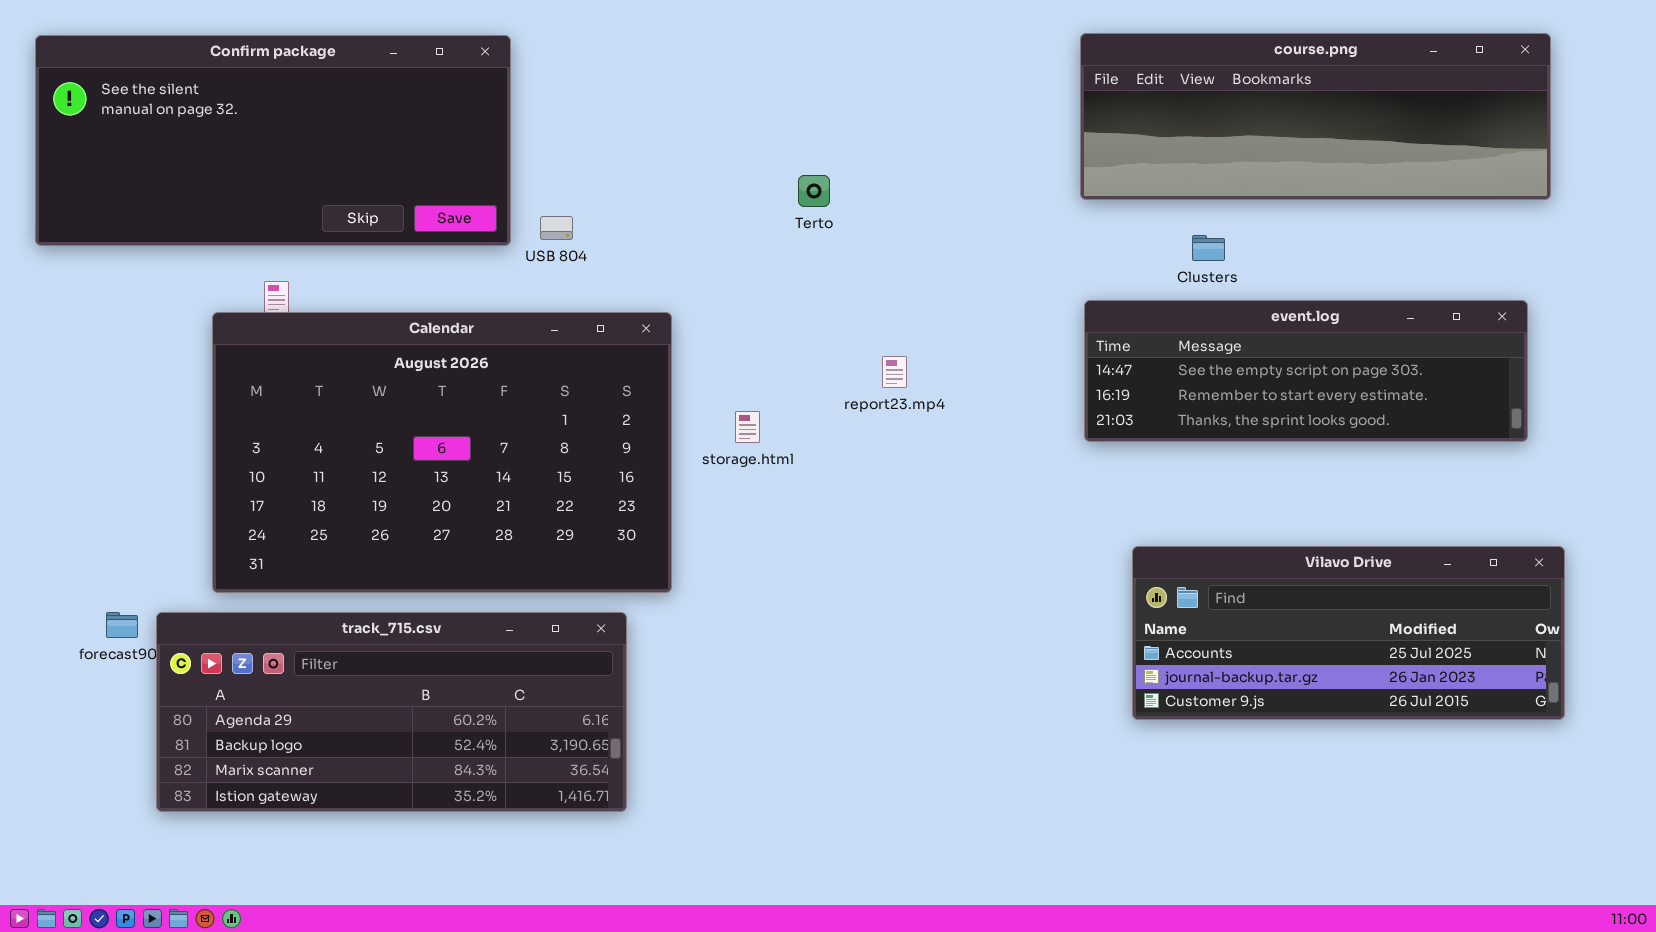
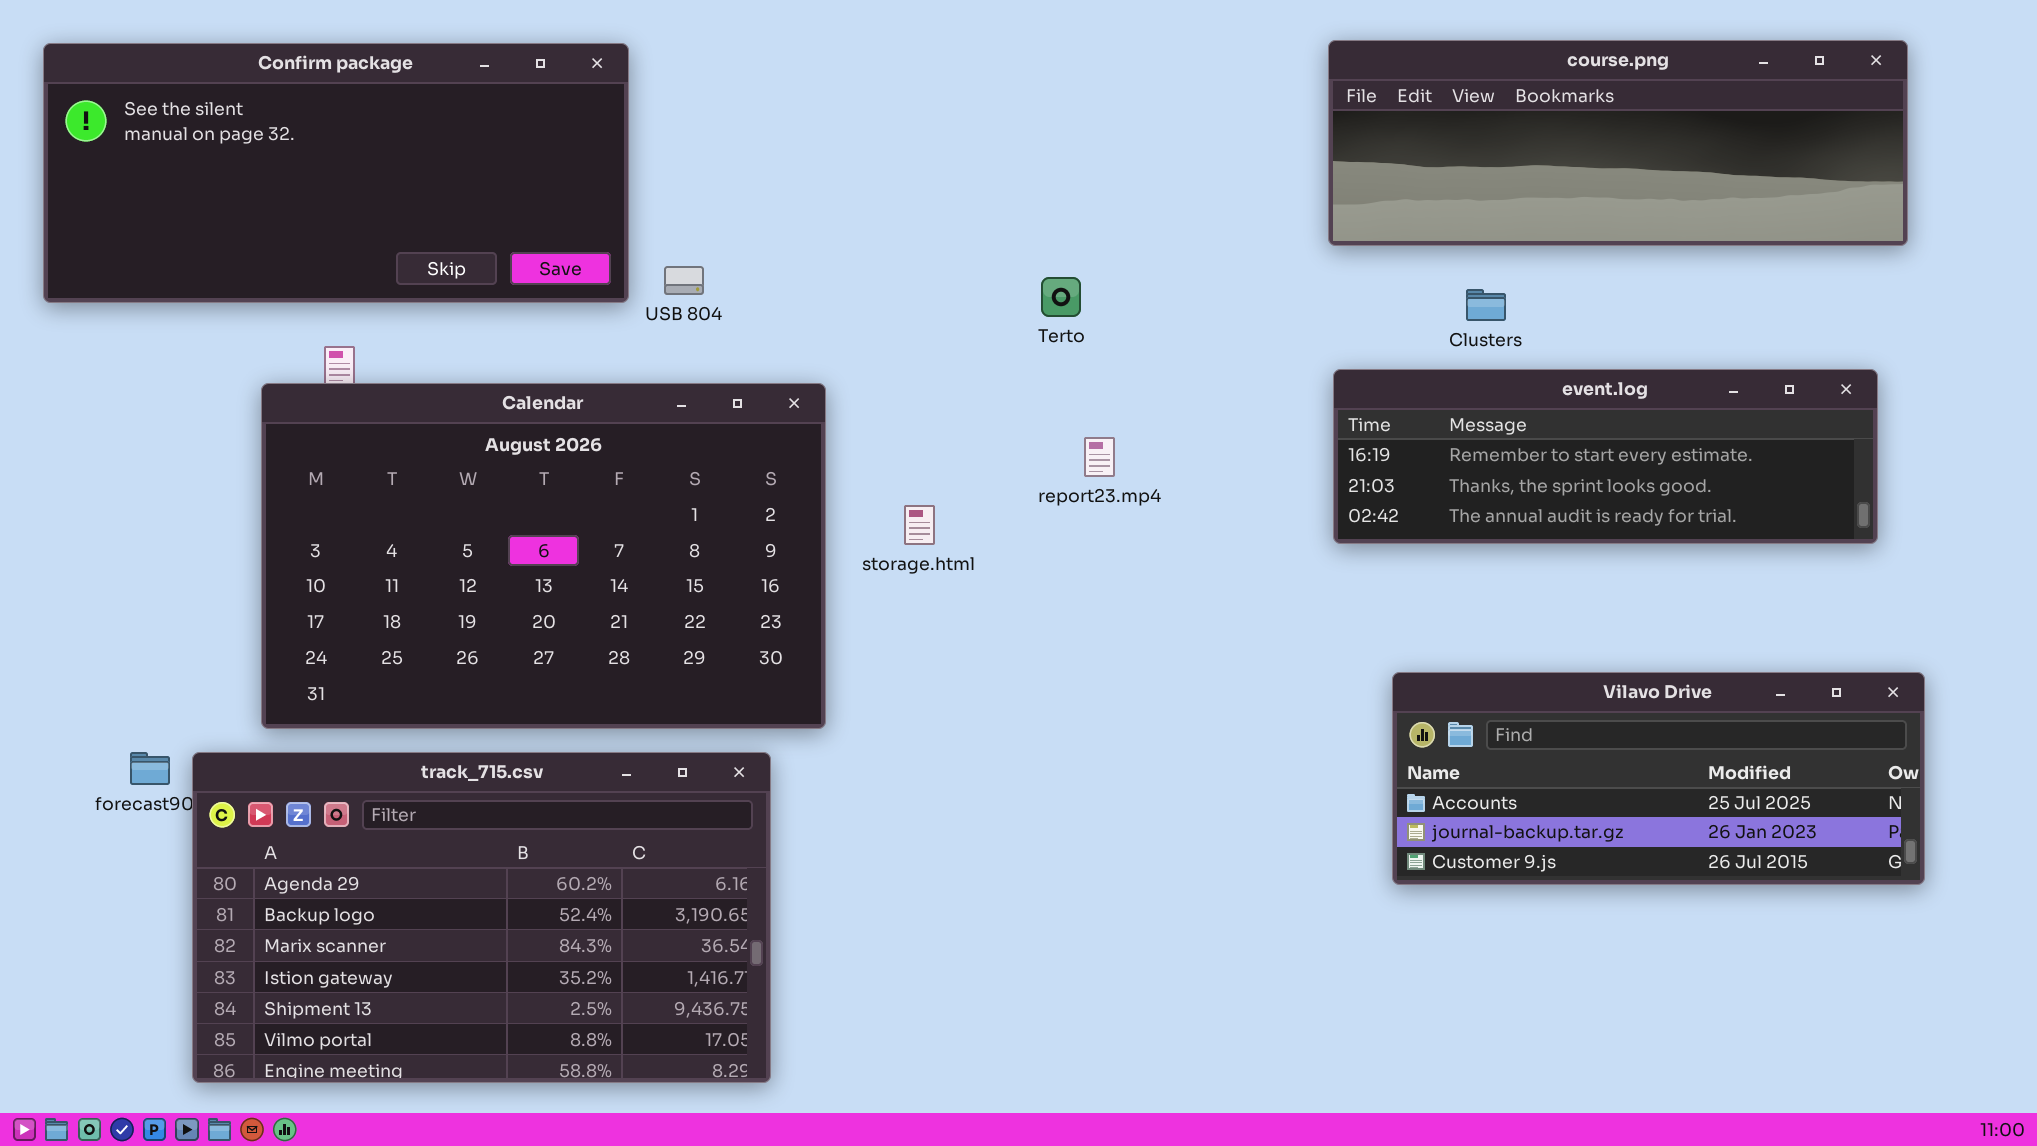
Terto: [798,175,830,207] -> [1041,277,1081,317], moved
event.log: [1084,300,1528,442] -> [1333,369,1878,544], scrolled down 1 row
track_715.csv: [156,612,627,812] -> [192,752,771,1083], resized

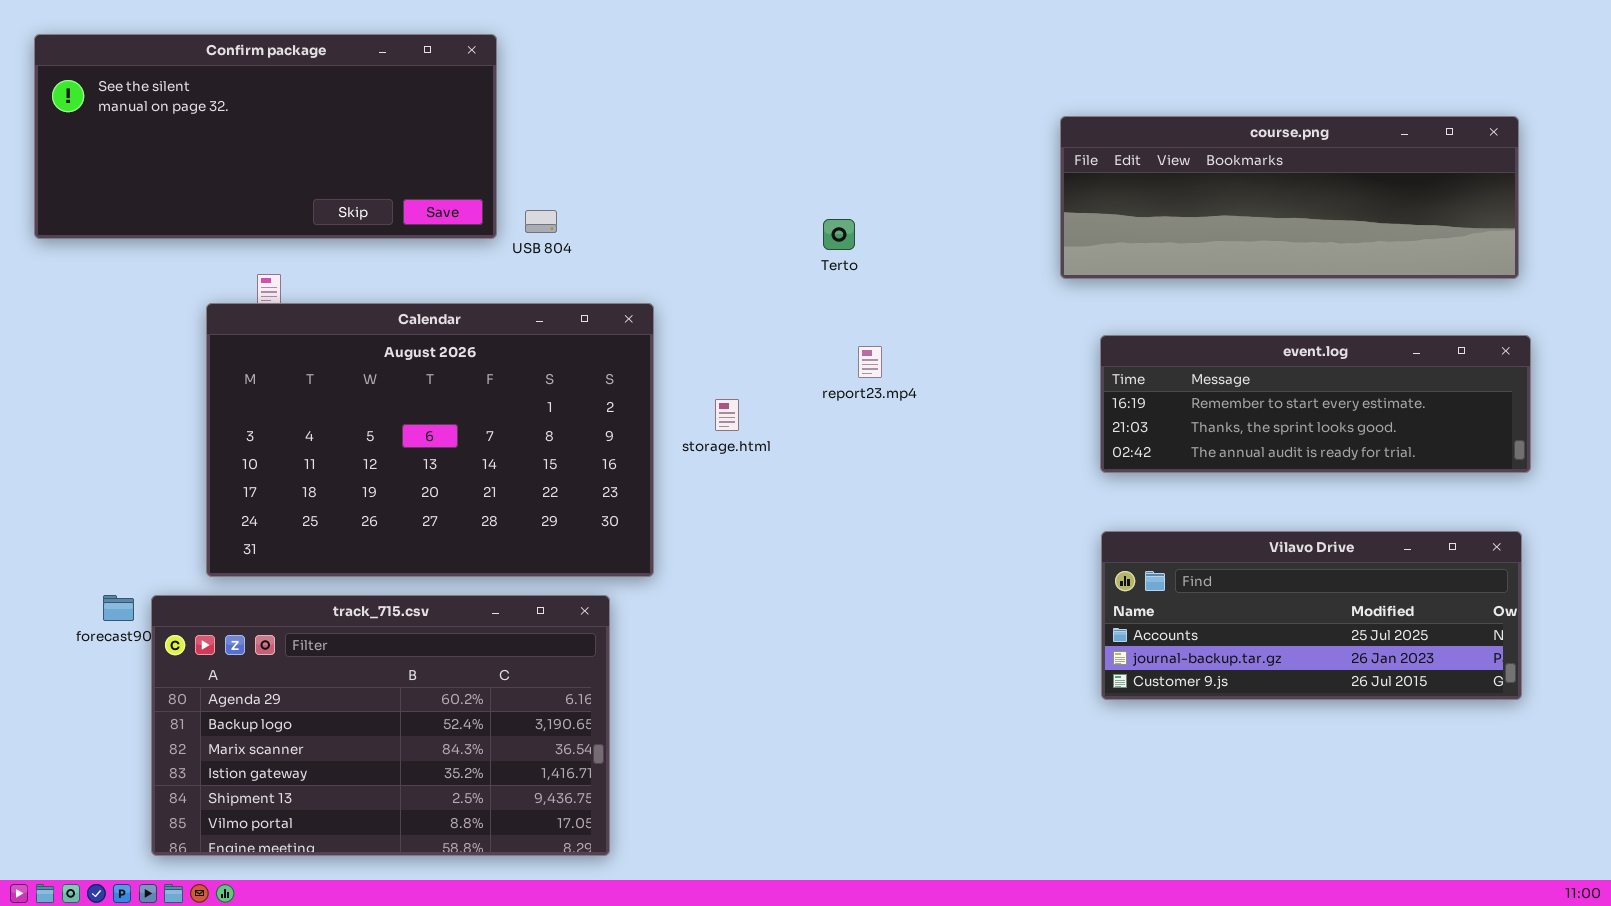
course.png: [1328,40,1908,246] -> [1060,116,1519,279], moved
event.log: [1333,369,1878,544] -> [1100,335,1531,473], moved

